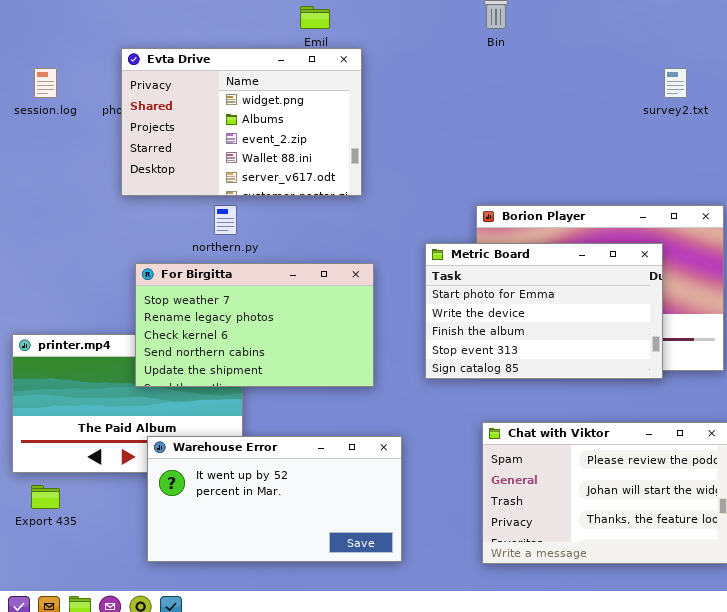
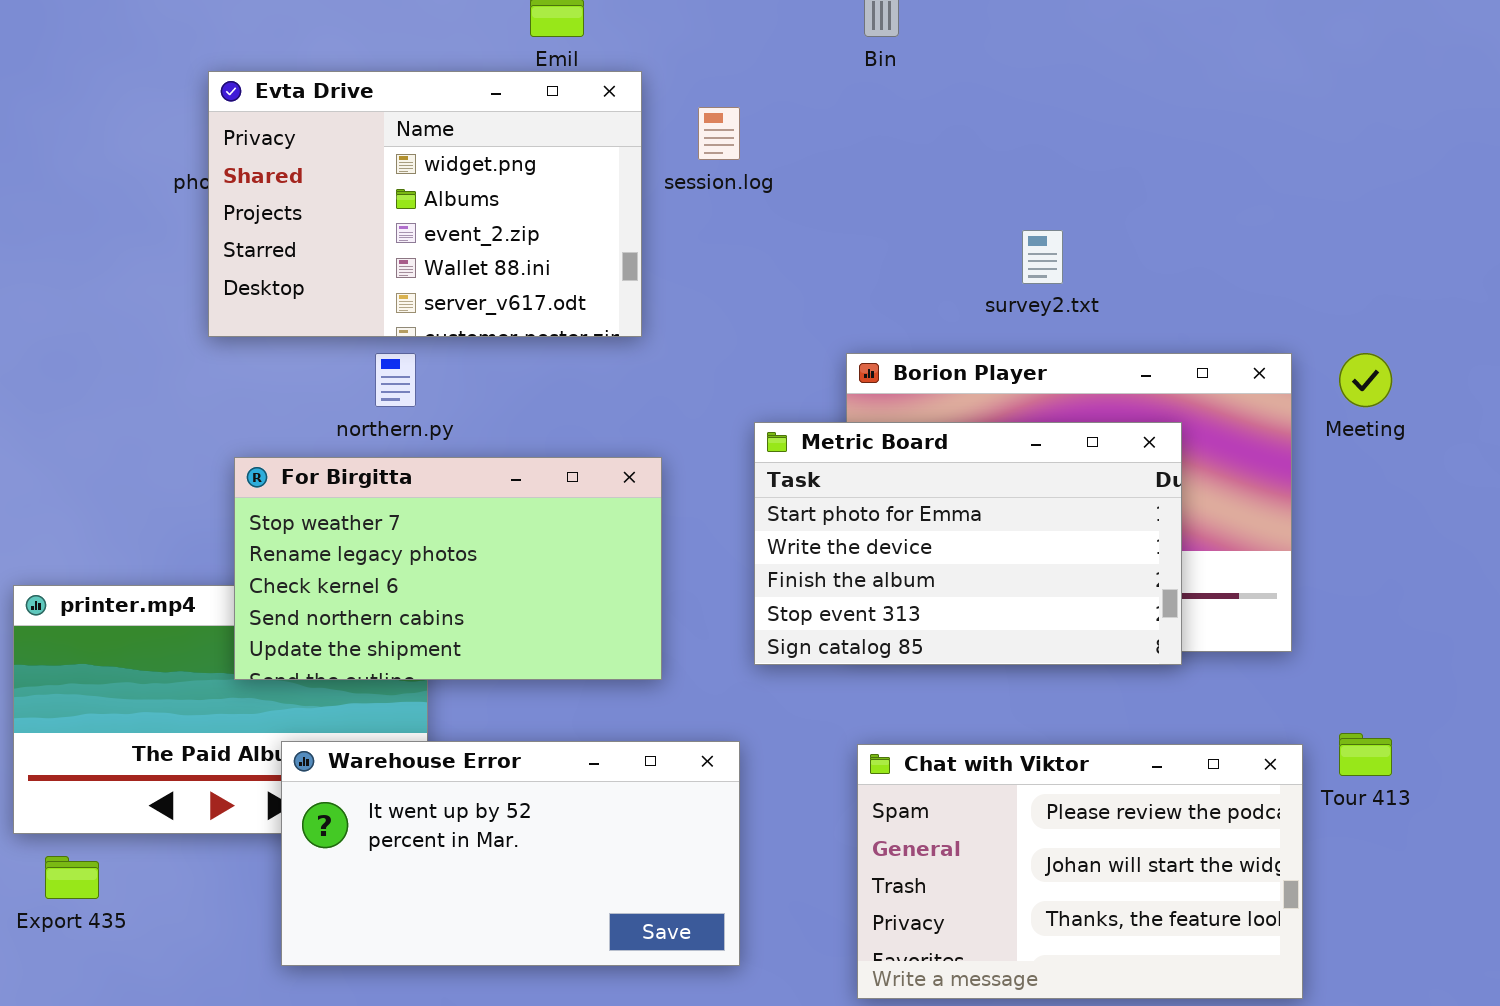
session.log: [34,68,57,98] -> [698,107,740,160], moved
survey2.txt: [664,68,687,98] -> [1022,230,1063,284], moved
Warehouse Error: [147,436,402,562] -> [281,741,740,966], moved

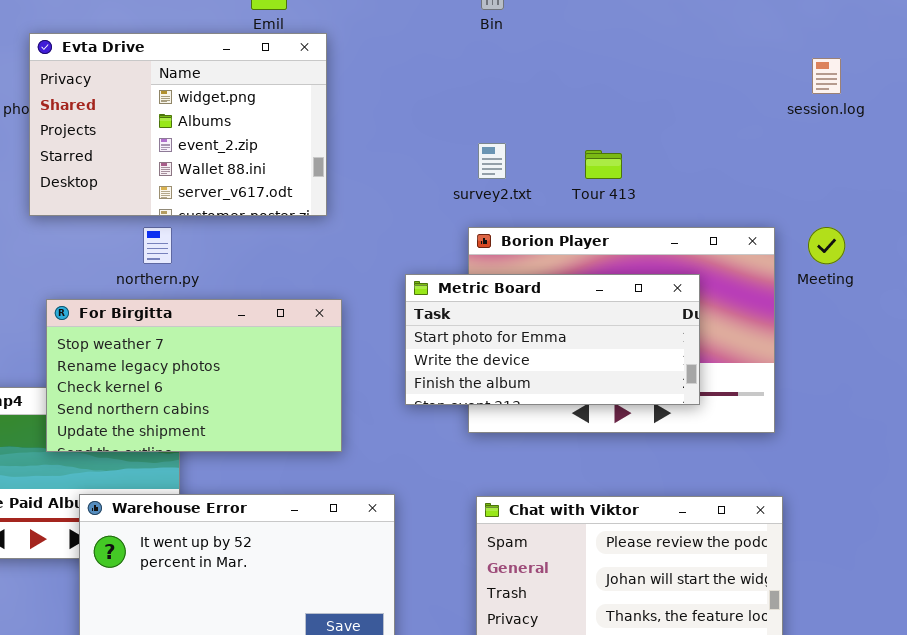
session.log: [698,107,740,160] -> [812,58,841,94], moved
survey2.txt: [1022,230,1063,284] -> [478,143,506,179], moved
Metric Board: [754,422,1182,665] -> [405,274,700,405], resized
Tour 413: [1339,733,1392,776] -> [585,150,622,179], moved

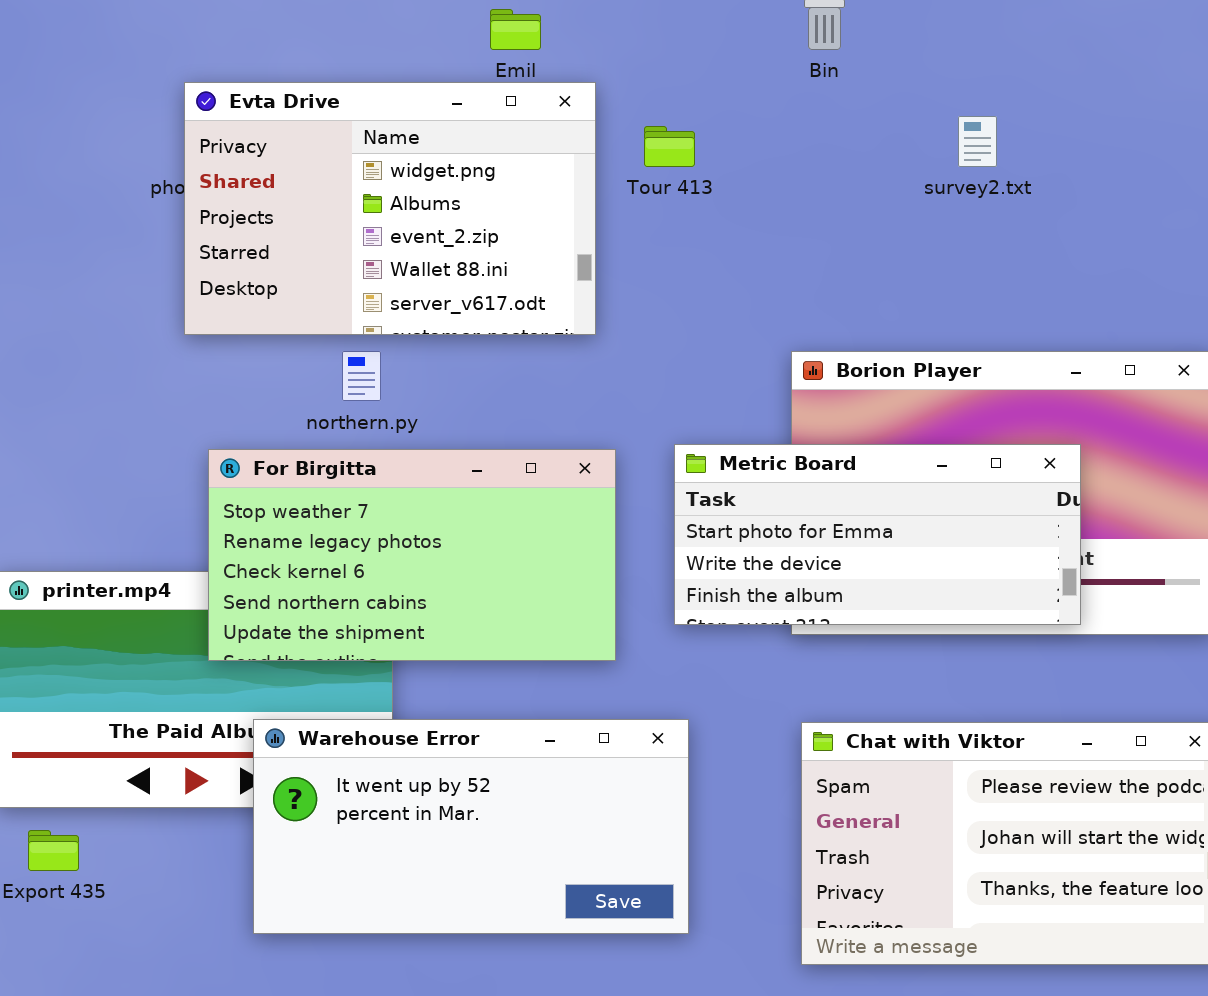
survey2.txt: [478,143,506,179] -> [958,116,997,167], moved
Tour 413: [585,150,622,179] -> [644,126,695,167], moved
Metric Board: [405,274,700,405] -> [674,444,1081,625], moved

